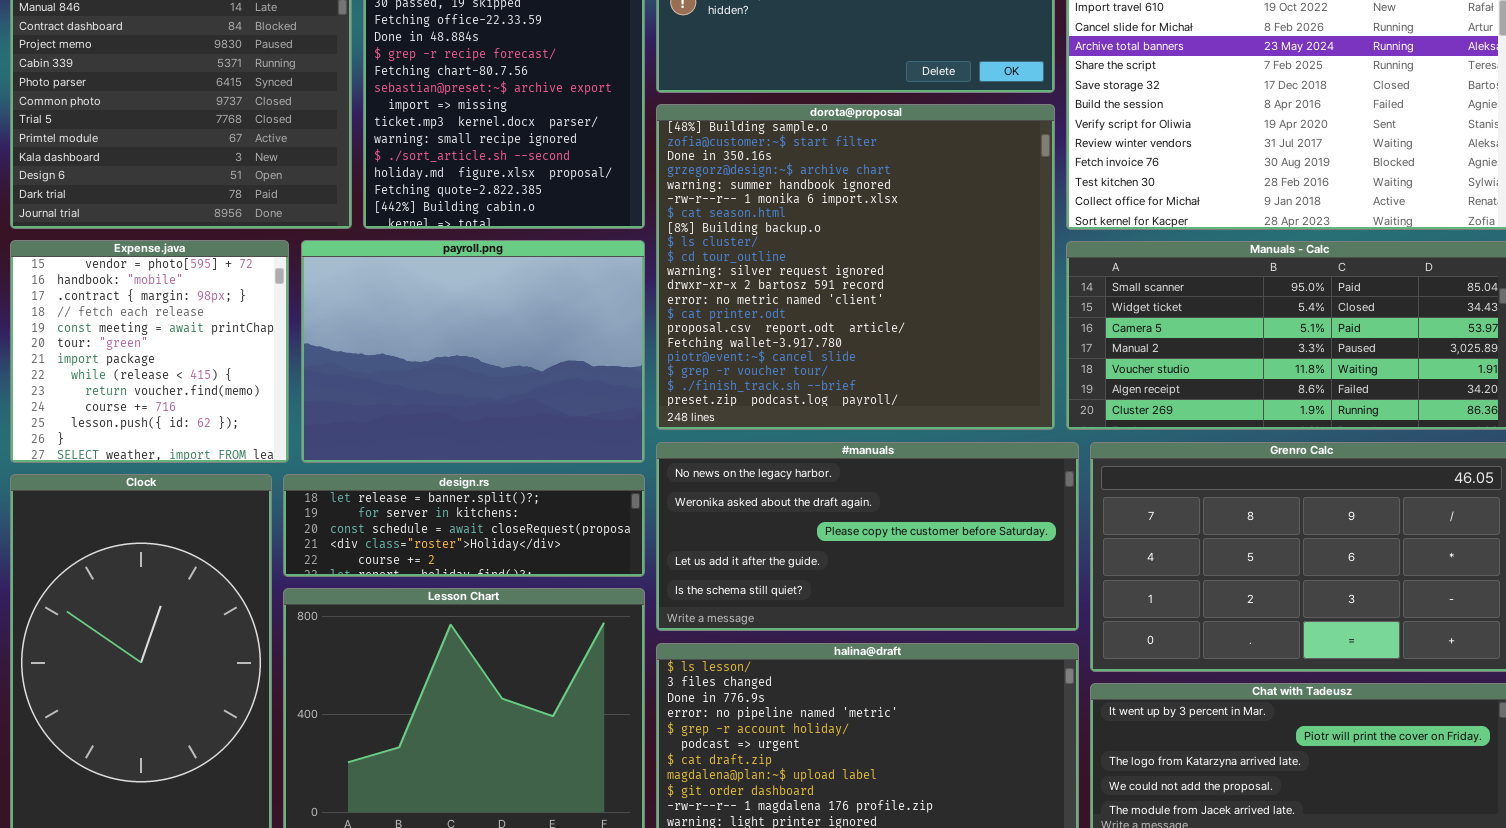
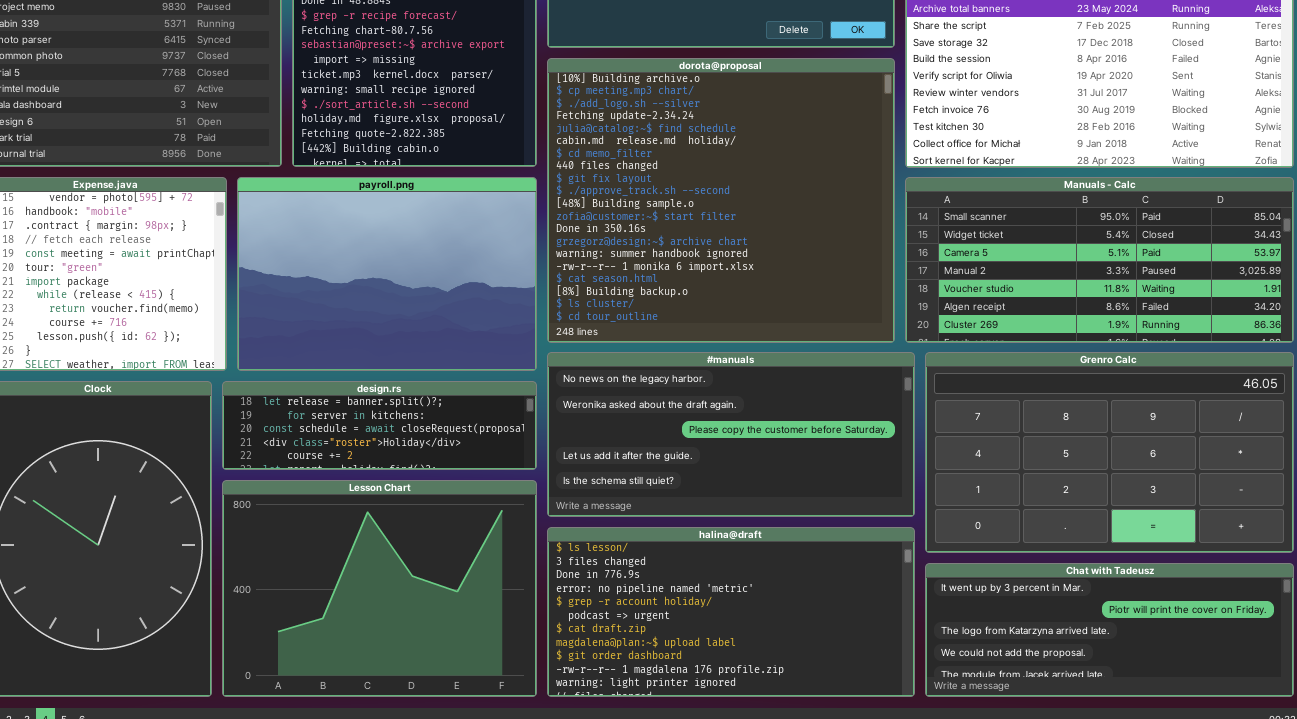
dorota@proposal: [656,104,1055,430] -> [547,58,895,343], scrolled up 10 rows

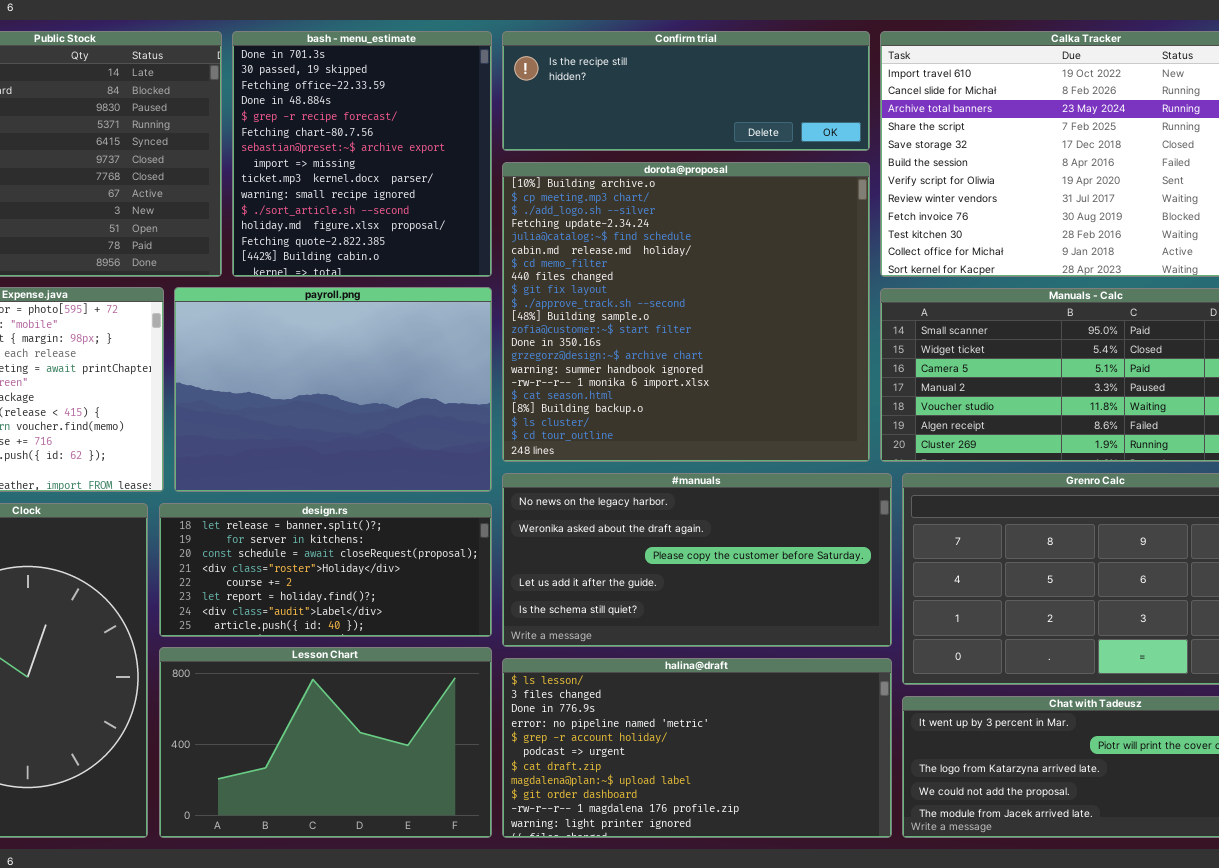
design.rs: [222,381,537,470] -> [159,503,492,637], resized
Lesson Chart: [222,480,537,697] -> [159,647,492,838], resized

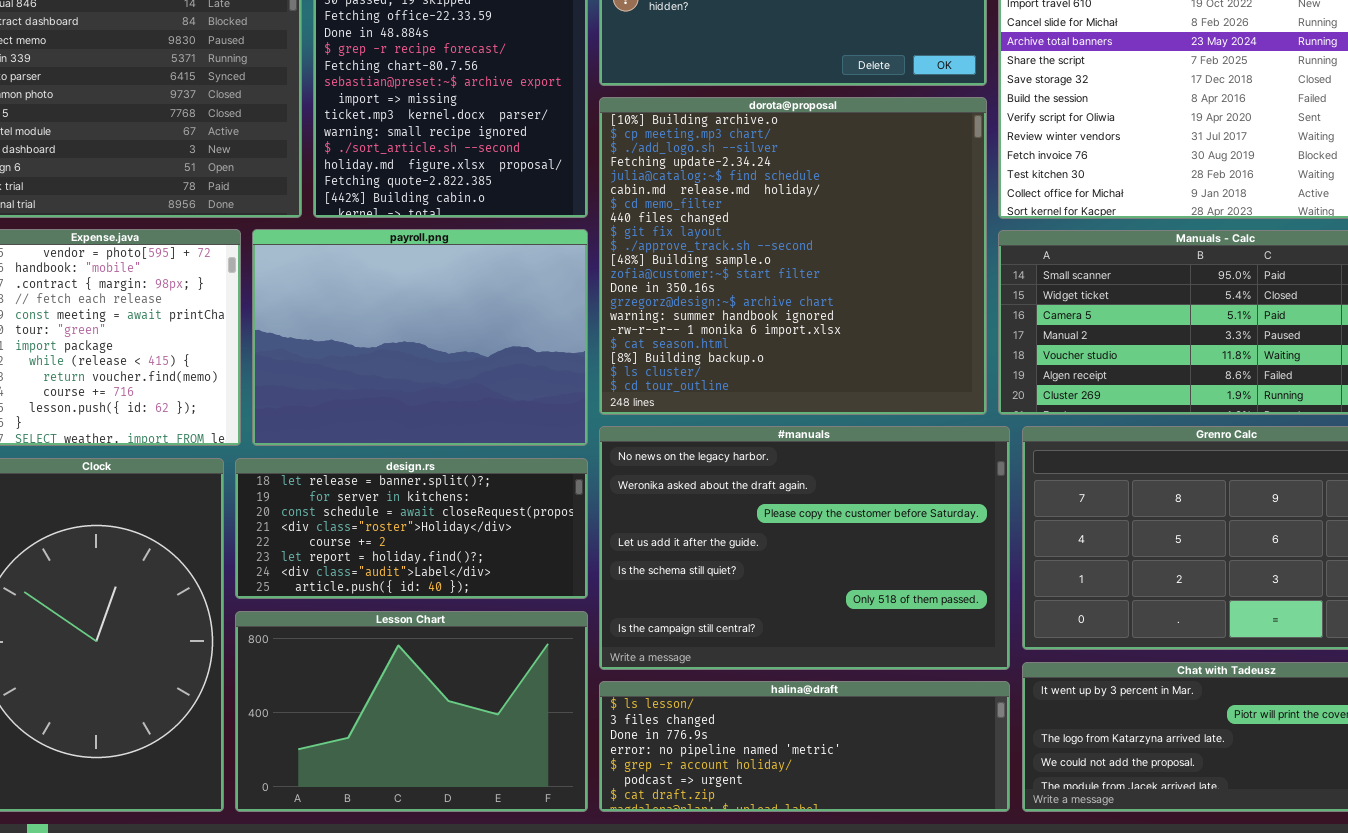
#manuals: [502,473,892,647] -> [599,426,1010,670], resized
halina@draft: [502,658,892,838] -> [599,681,1010,812], resized

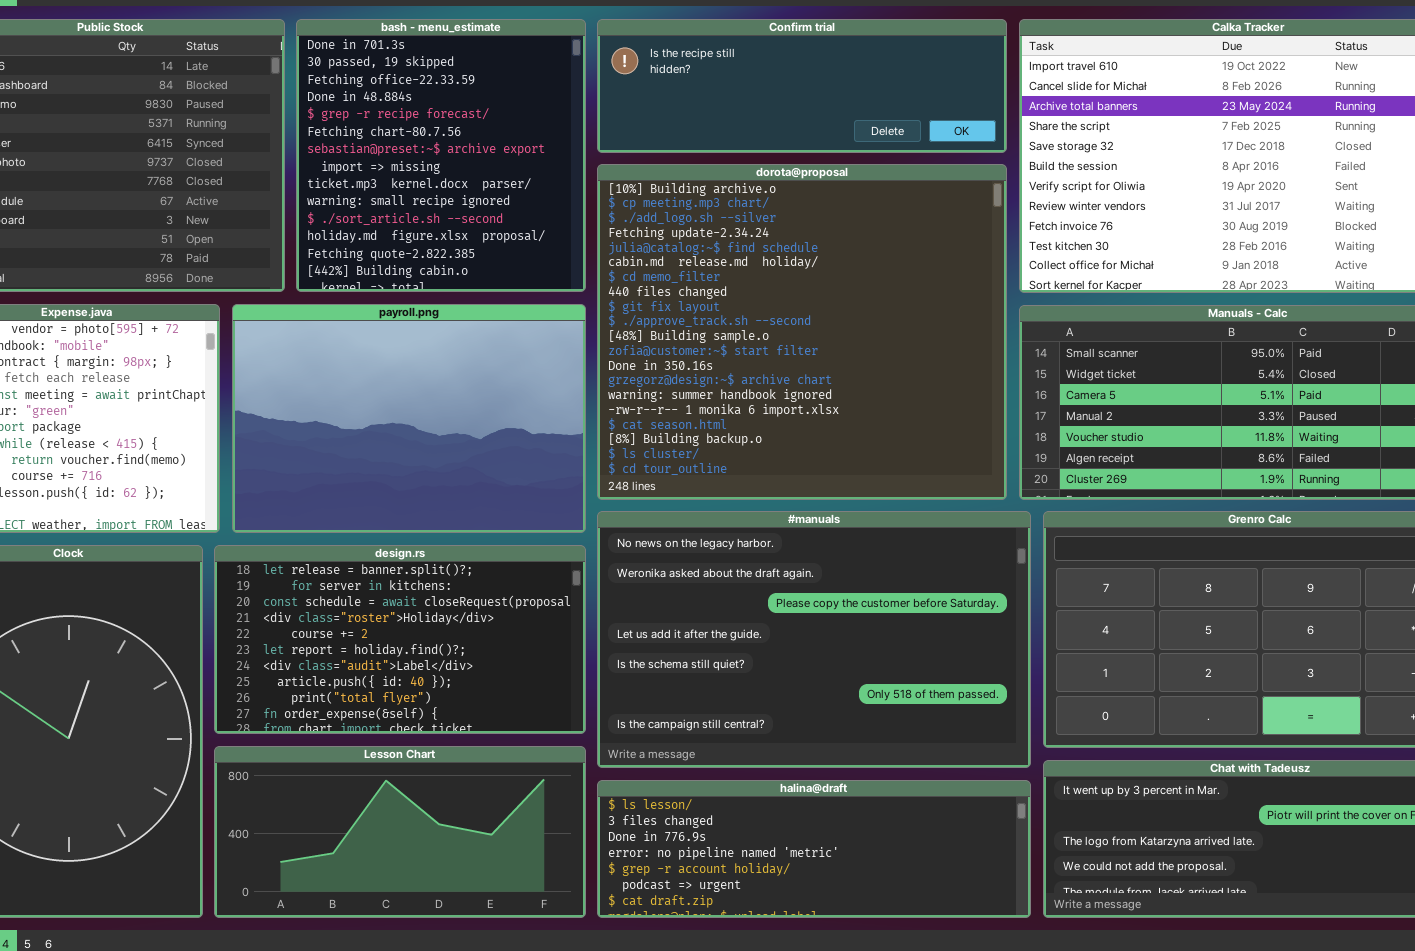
design.rs: [235,458,588,599] -> [214,545,586,734], resized
Lesson Chart: [235,611,588,812] -> [214,746,586,918], resized

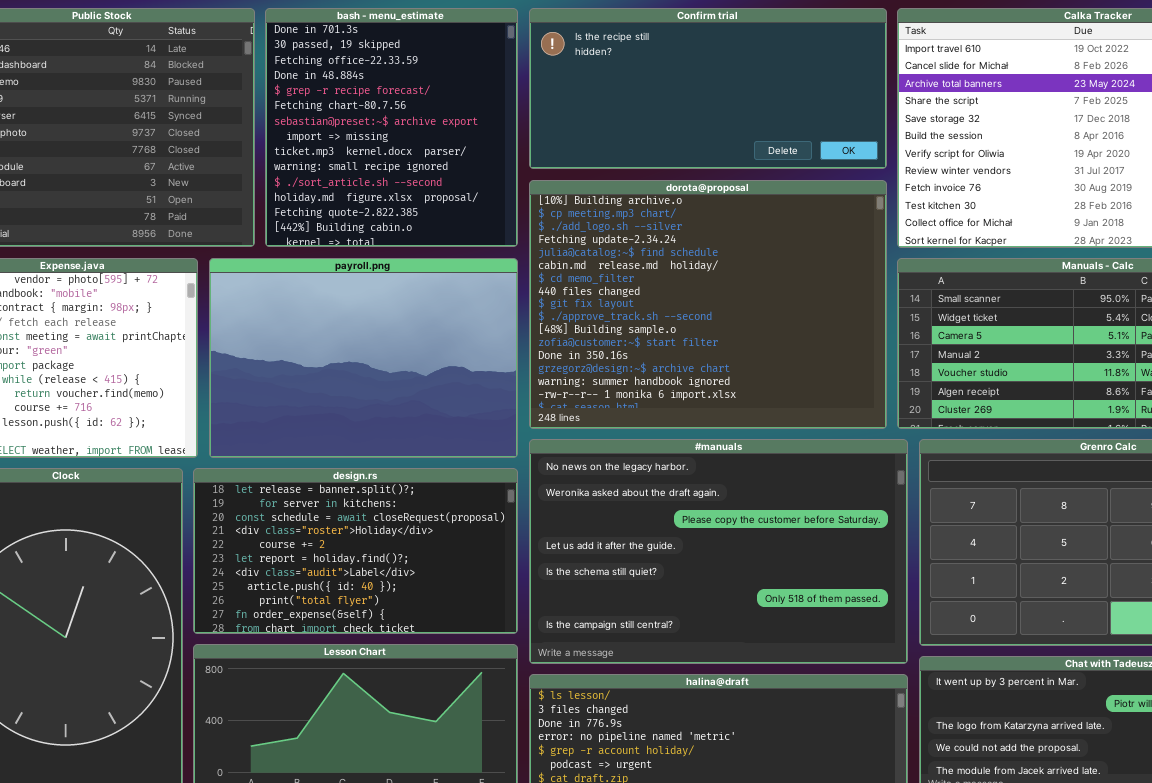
Confirm trial: [597,19,1007,153] -> [529,8,887,169], resized
dorota@proposal: [597,164,1007,500] -> [529,180,887,429], resized

